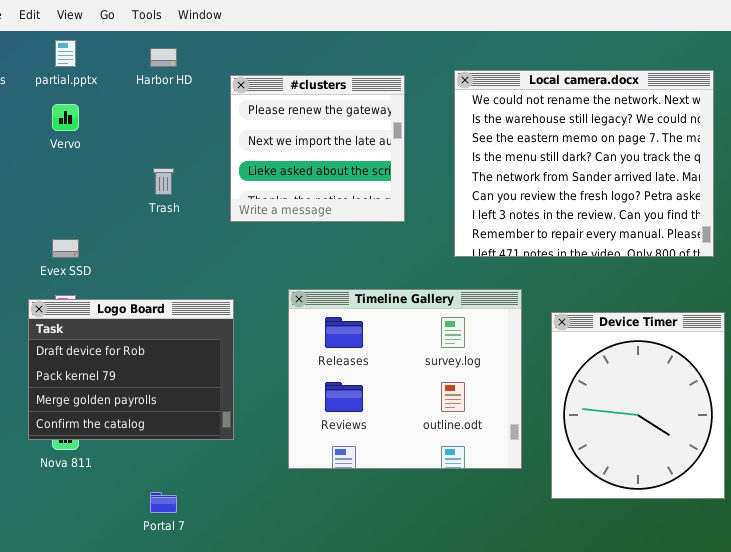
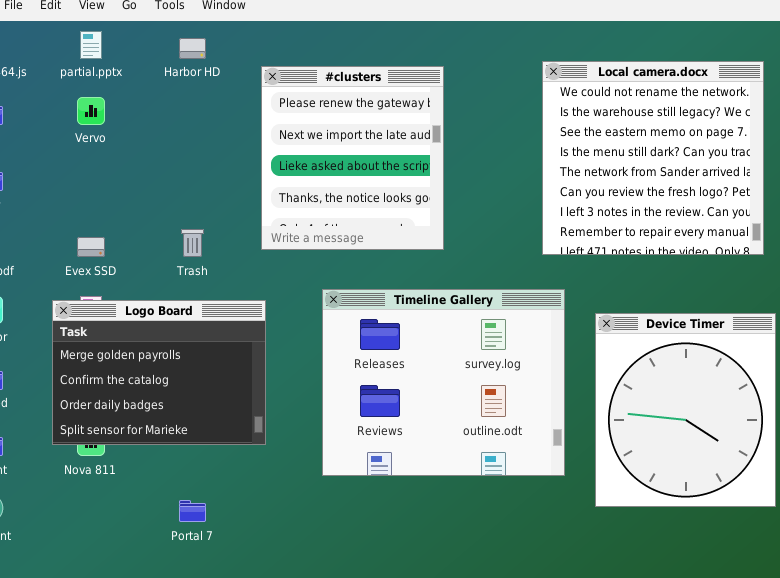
Local camera.docx: [454,70,714,257] -> [542,61,764,255], resized
#clusters: [230,75,405,222] -> [261,66,444,250], resized
Trash: [153,168,174,195] -> [181,229,204,257], moved
Logo Board: [28,299,234,440] -> [52,300,266,445], scrolled down 2 rows

